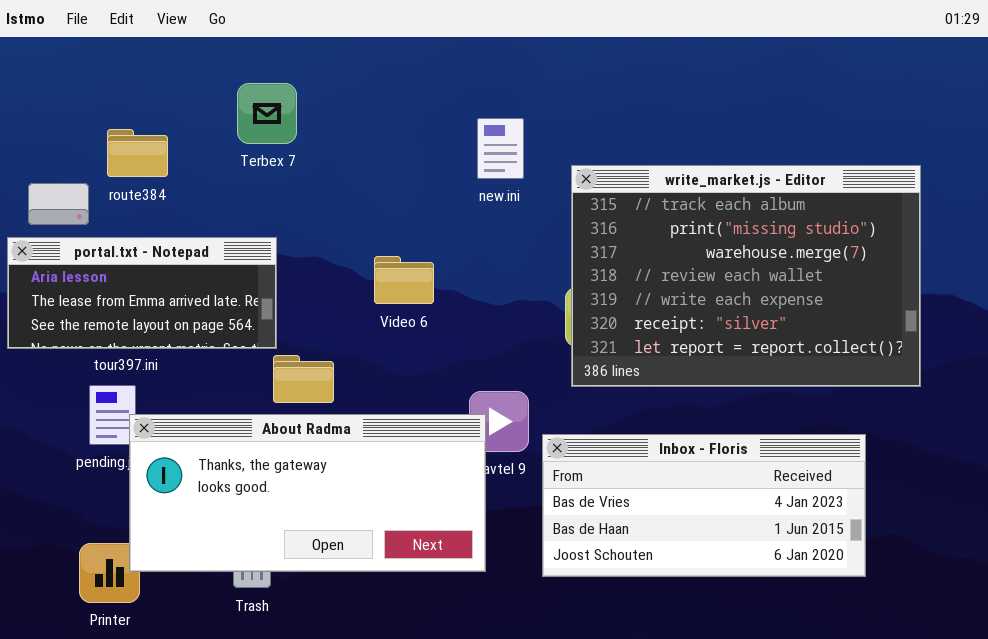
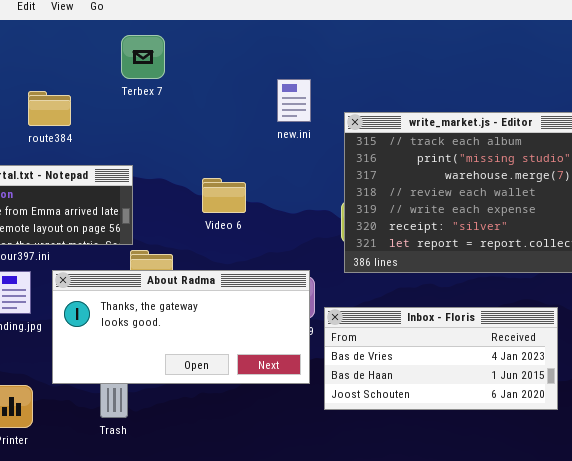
Terbex 7: [237,83,297,144] -> [121,35,165,79], moved
route384: [107,129,168,177] -> [28,91,71,126], moved
About Radma: [129,414,486,572] -> [52,270,310,384], moved

